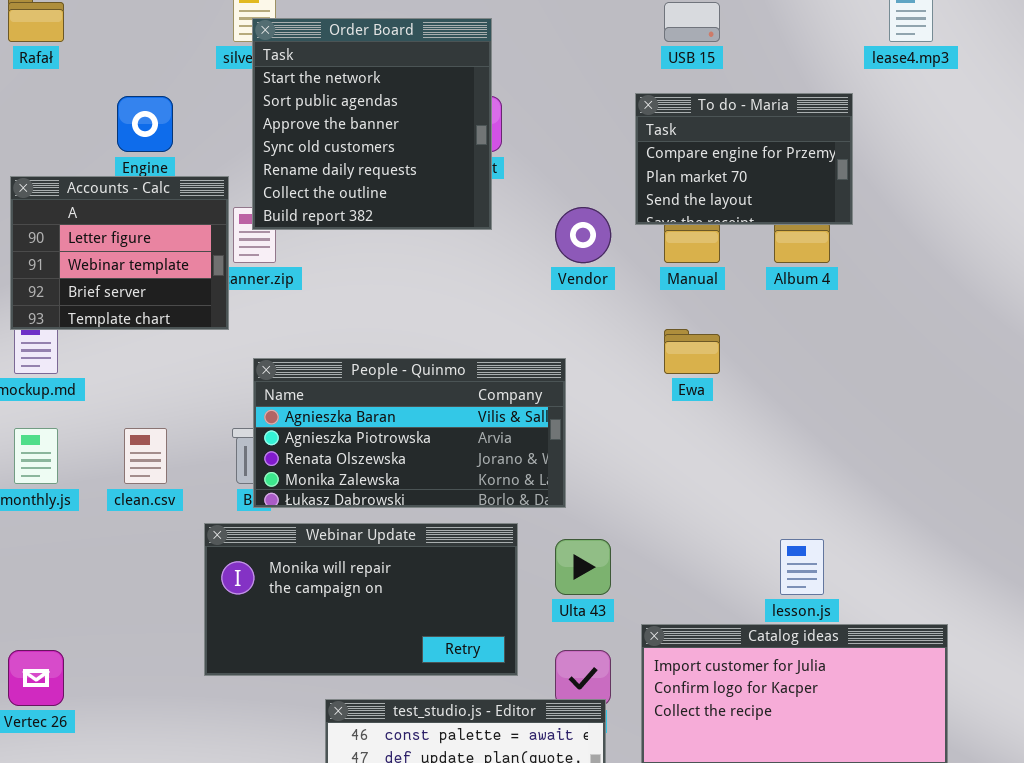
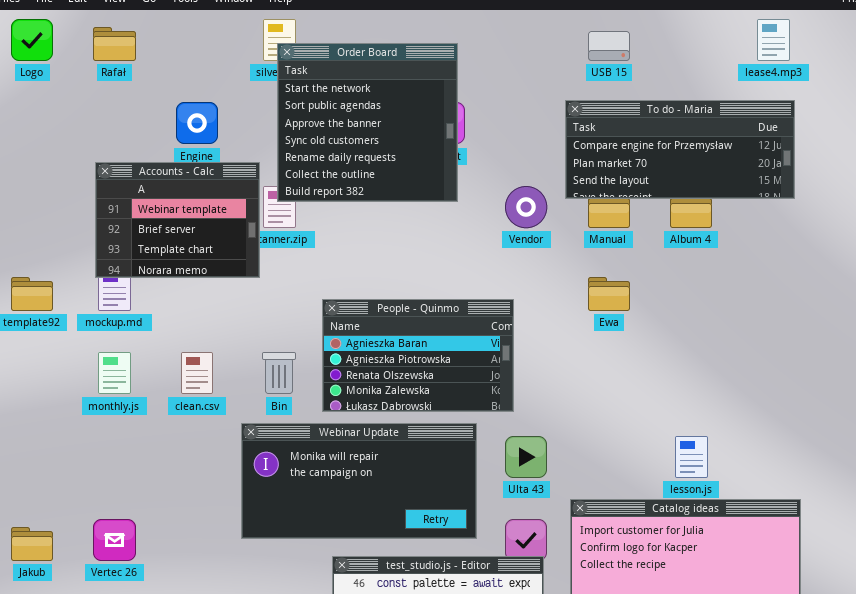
To do - Maria: [635,93,853,225] -> [565,100,795,199], resized
Accounts - Calc: [10,176,229,330] -> [95,162,260,278], scrolled down 1 row
People - Quinmo: [253,358,566,508] -> [322,299,514,412], resized

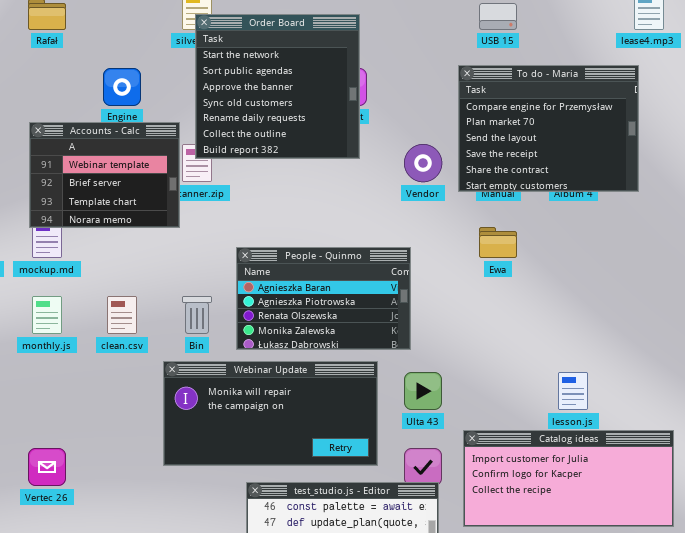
To do - Maria: [565,100,795,199] -> [458,65,639,192], resized

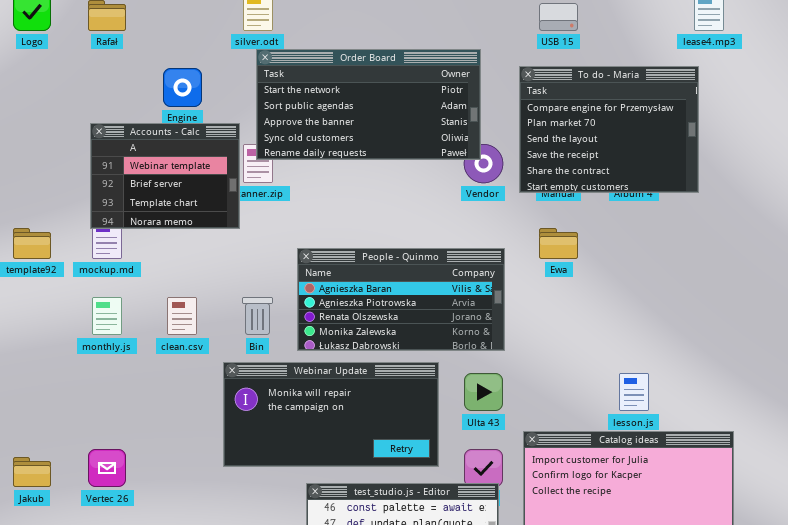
Order Board: [195,14,360,159] -> [256,49,481,160], resized
People - Quinmo: [236,247,411,350] -> [297,248,505,351], resized

